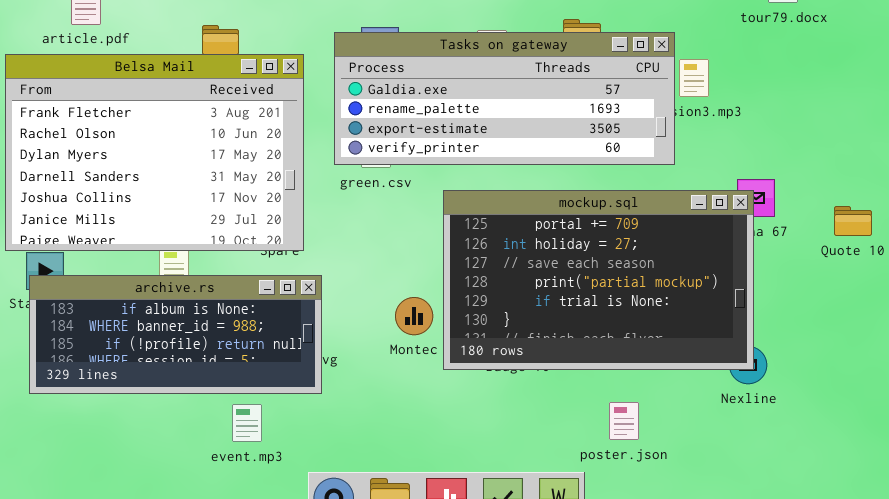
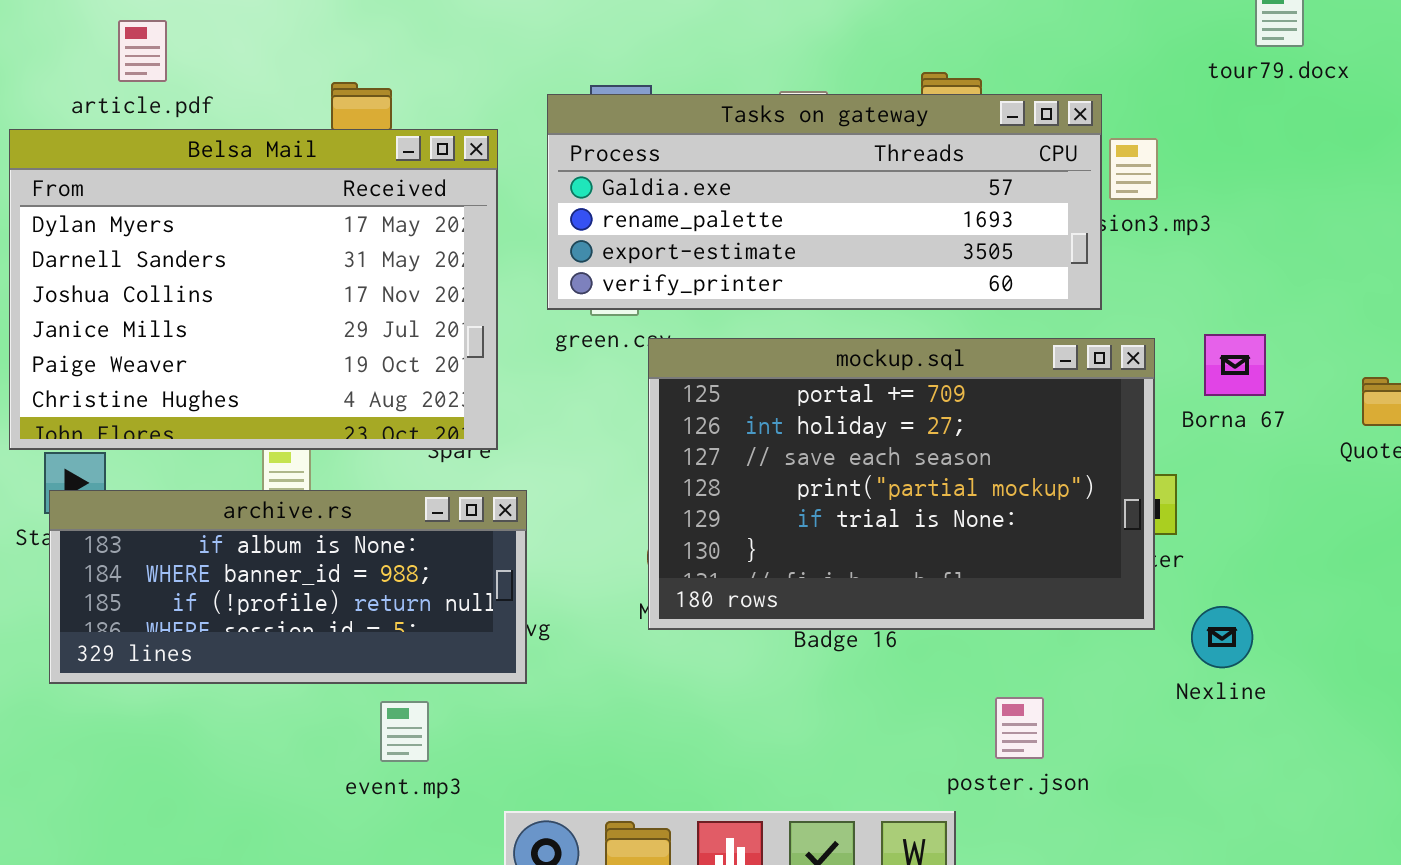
Belsa Mail: [5,54,304,251] -> [9,129,498,450], scrolled down 2 rows
mockup.sql: [443,190,754,370] -> [648,338,1155,630], moved

